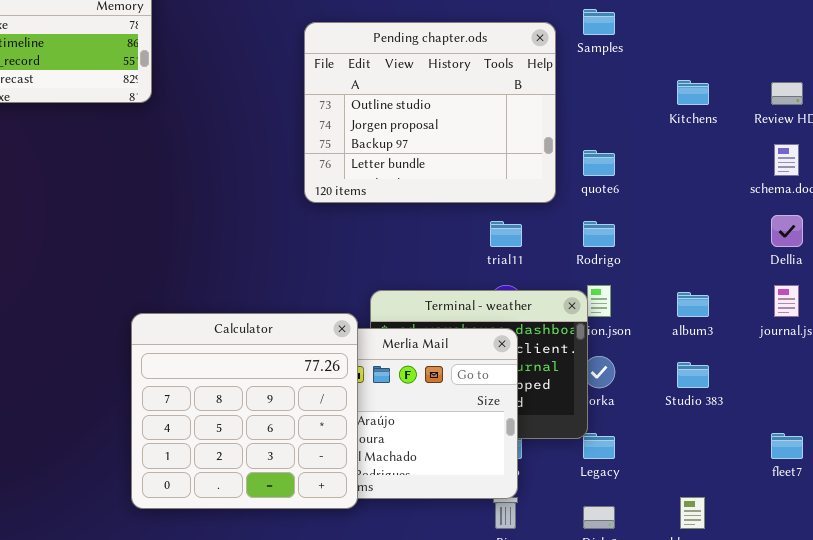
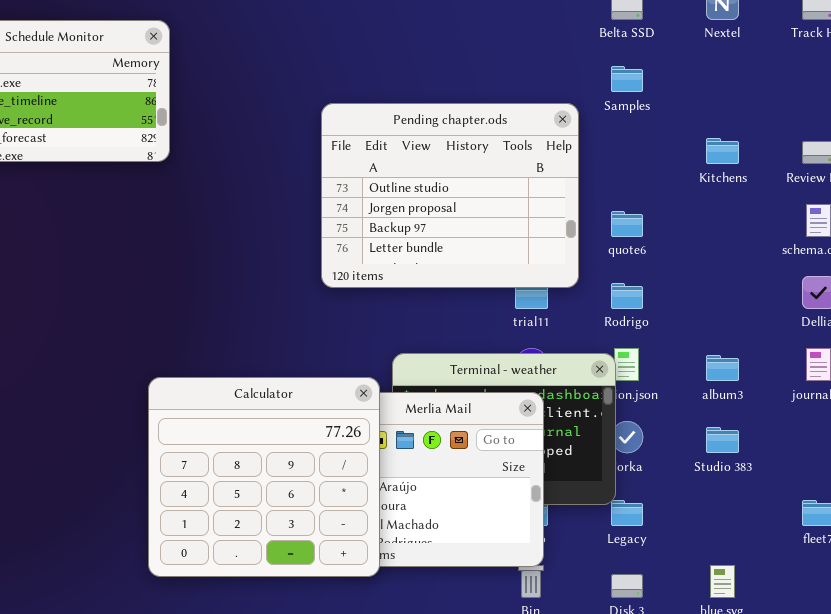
Pending chapter.ods: [304,22,556,203] -> [321,103,579,288], moved

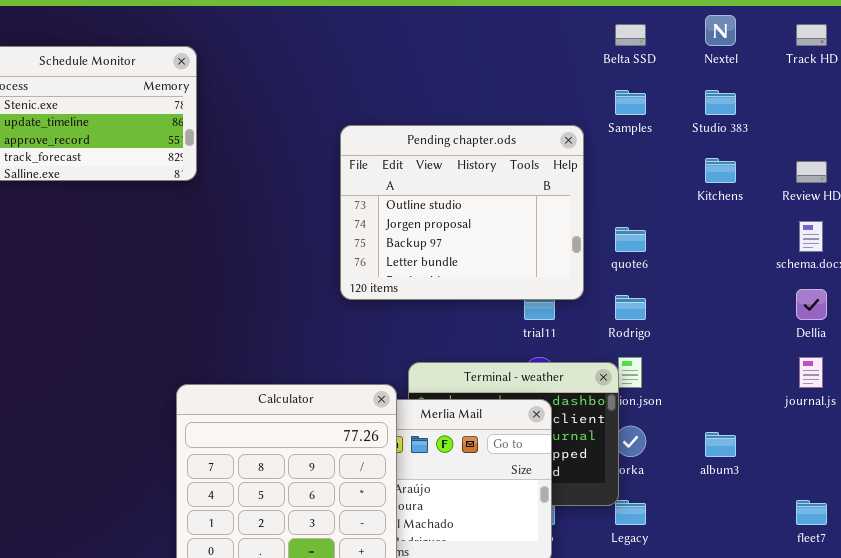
album3: [706,355,739,381] -> [705,432,736,457], moved
Studio 383: [706,427,739,453] -> [705,90,736,115], moved

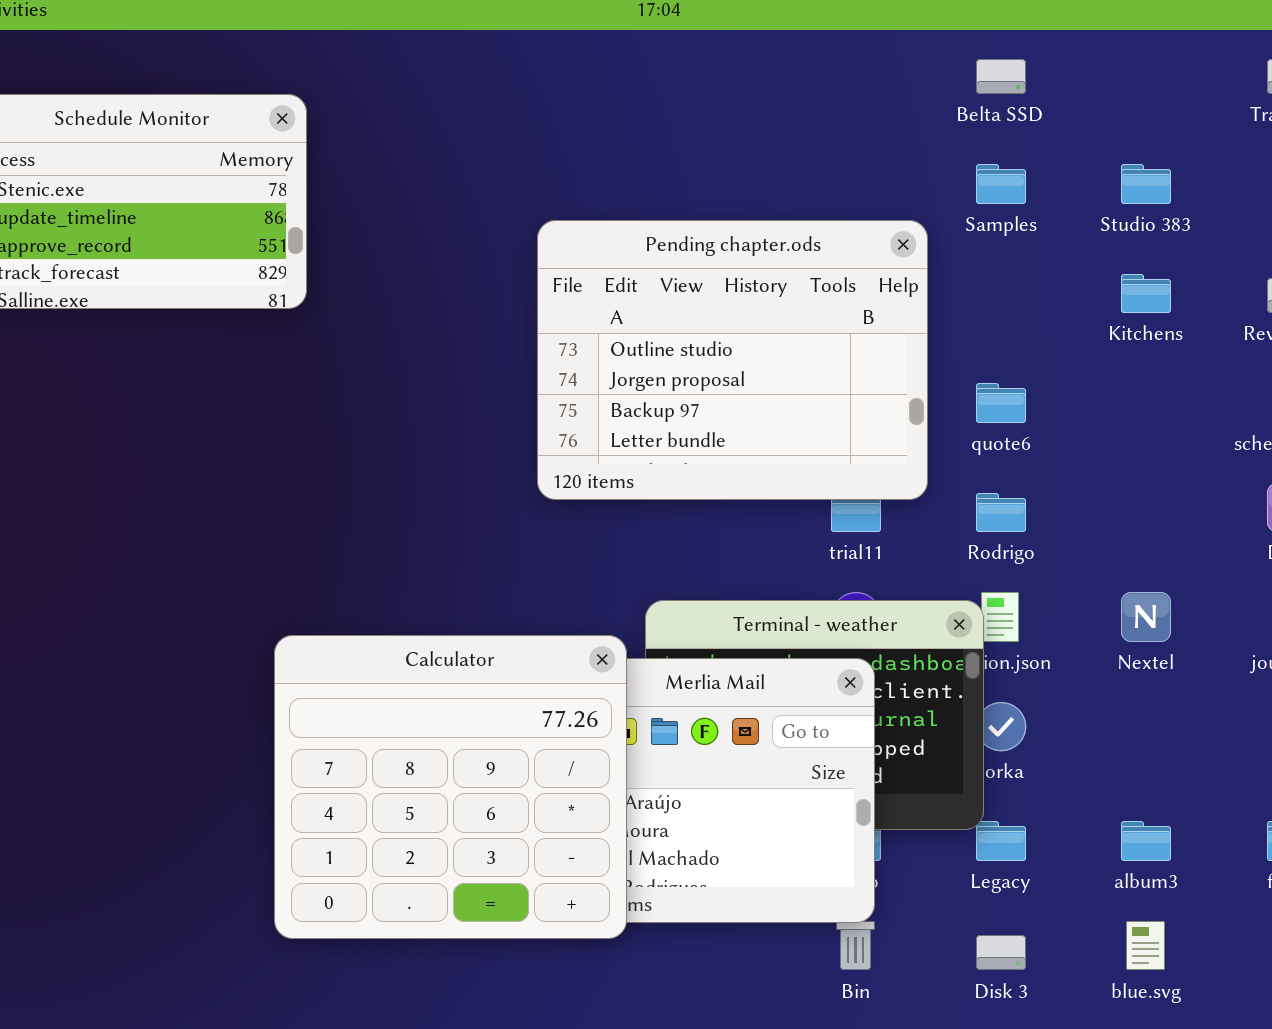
Nextel: [705,15,736,46] -> [1121,592,1171,642], moved
album3: [705,432,736,457] -> [1121,821,1171,861], moved

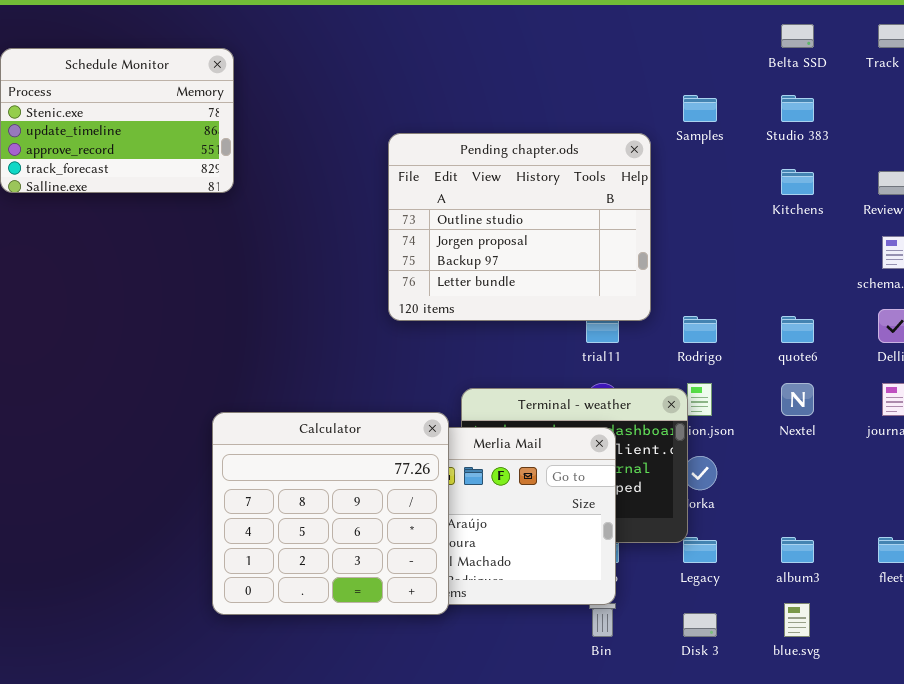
Belta SSD: [976,59,1026,94] -> [781,24,814,48], moved
quote6: [976,383,1026,423] -> [781,316,814,343], moved

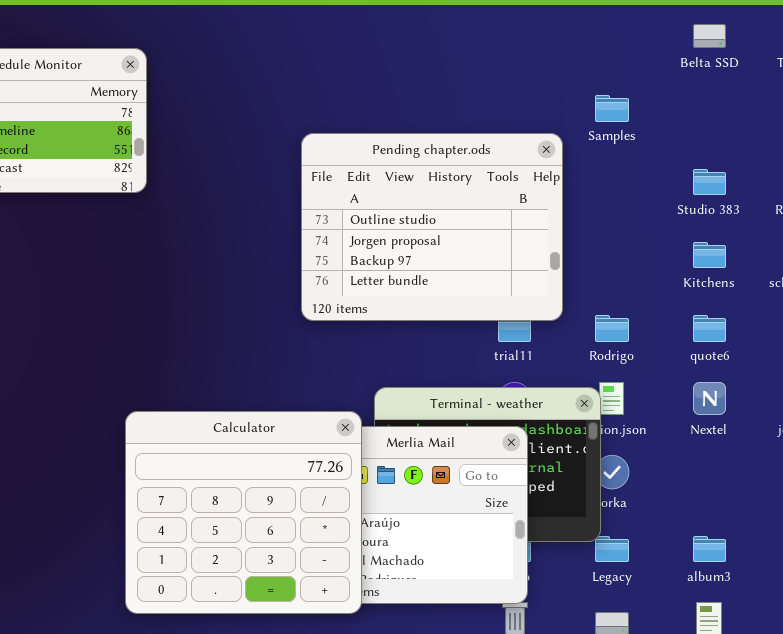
Studio 383: [781,95,814,122] -> [693,169,726,195], moved
Kitchens: [781,169,814,195] -> [693,242,726,268], moved

